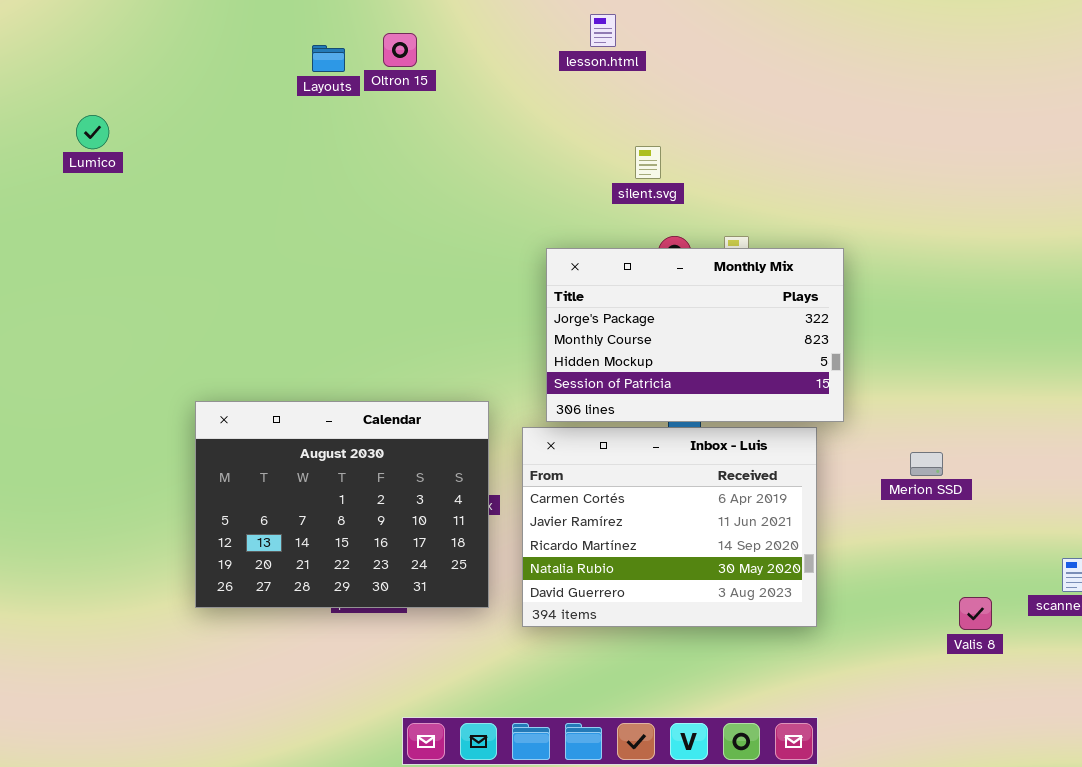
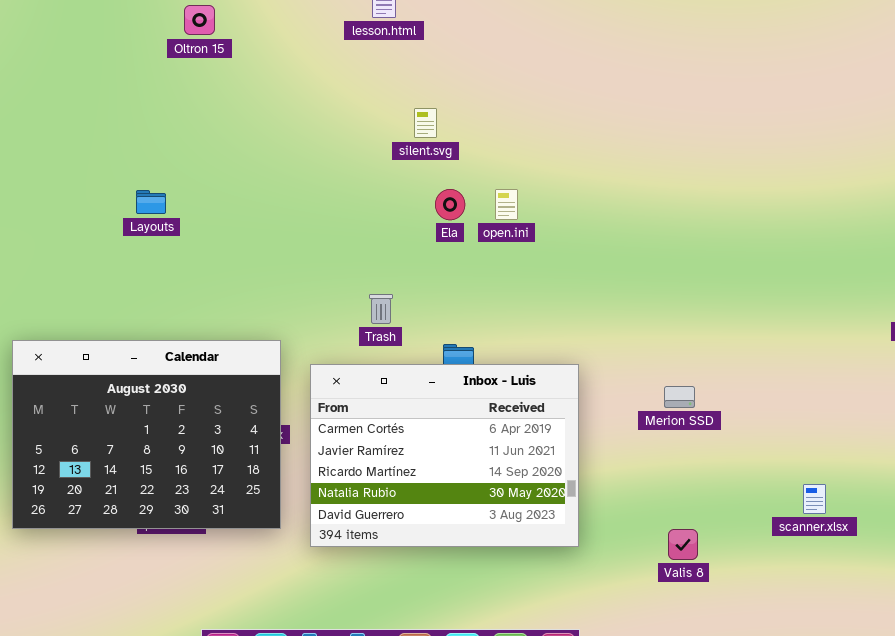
Layouts: [312,45,345,72] -> [136,190,166,214], moved
Monthly Mix: [546,248,844,422] -> none, closed
Valis 8: [959,597,992,630] -> [668,529,698,560], moved

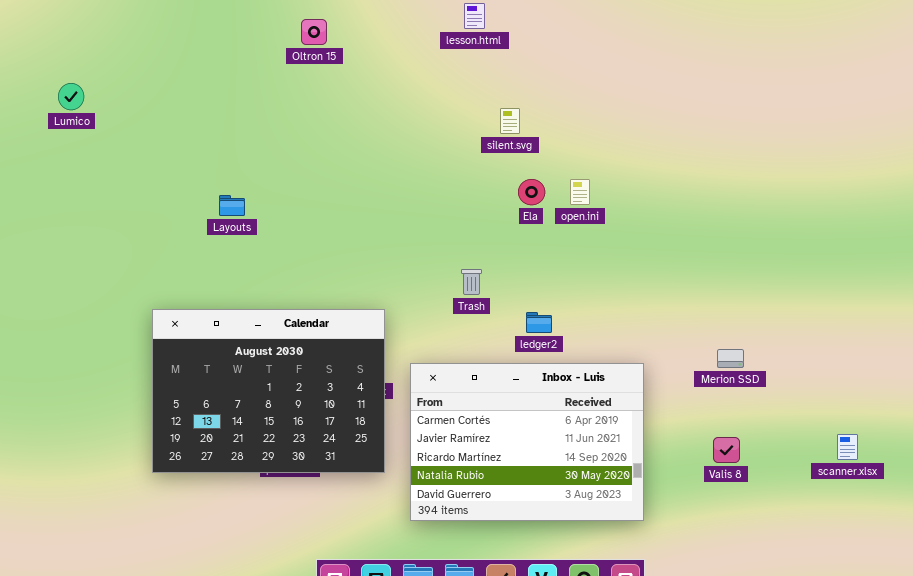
Layouts: [136,190,166,214] -> [219,195,245,216], moved
Inbox - Luis: [310,364,579,547] -> [410,363,644,521], moved
Valis 8: [668,529,698,560] -> [713,437,740,463], moved

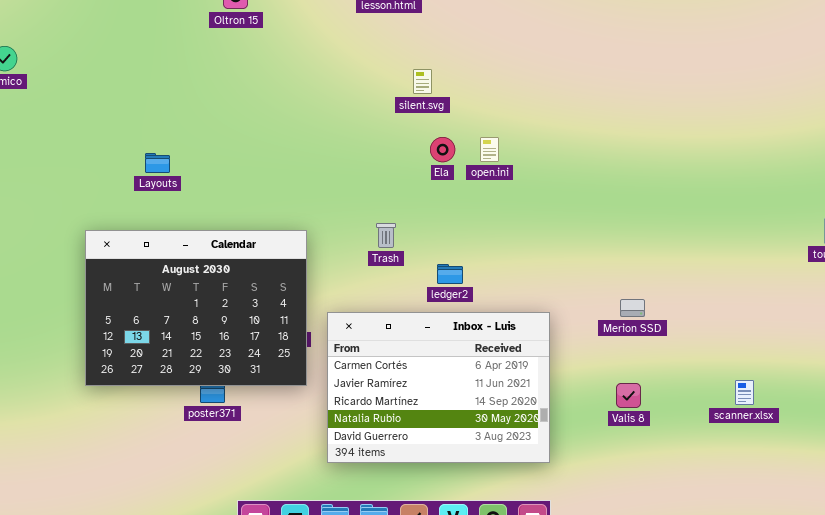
Calendar: [152,309,385,473] -> [85,230,307,386], moved

